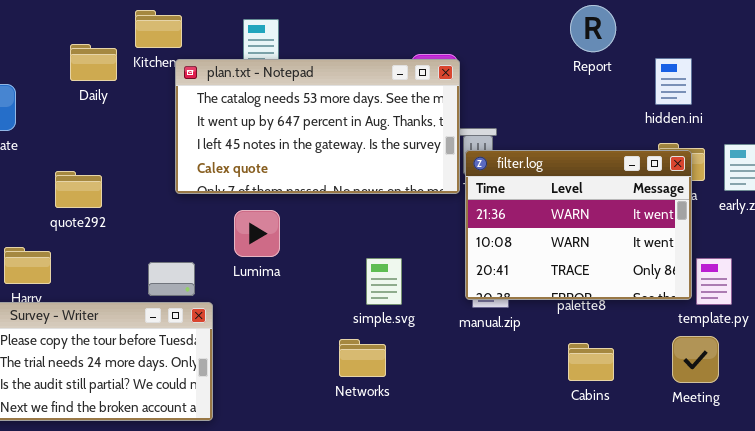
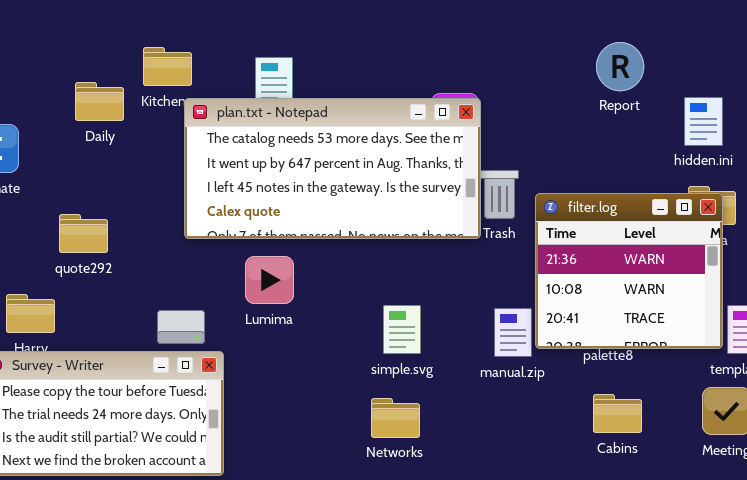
filter.log: [465,150,692,300] -> [535,193,723,349], resized
Networks: [339,339,386,377] -> [371,398,420,438], moved

